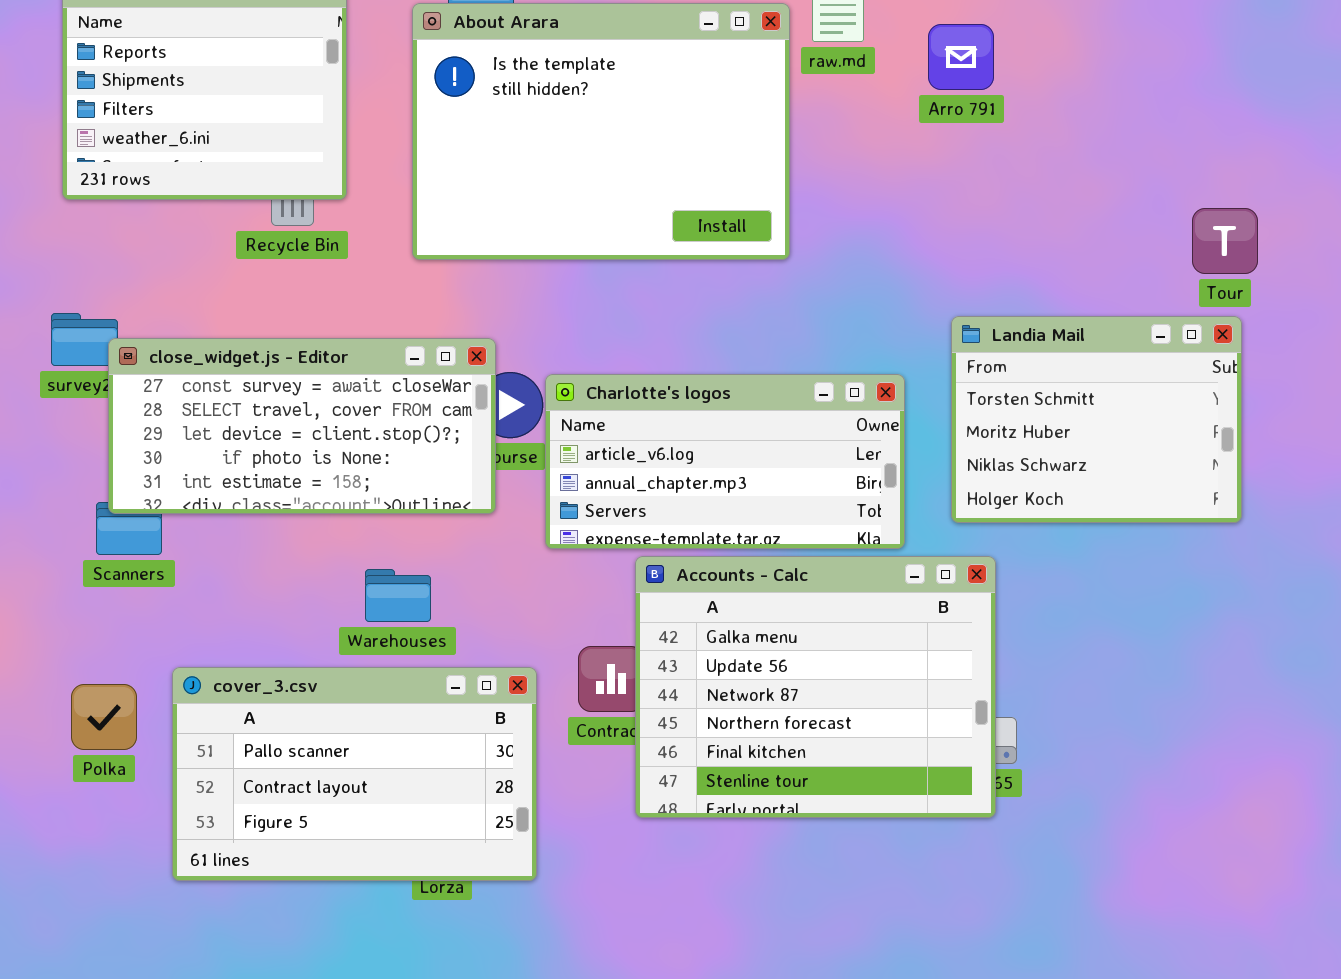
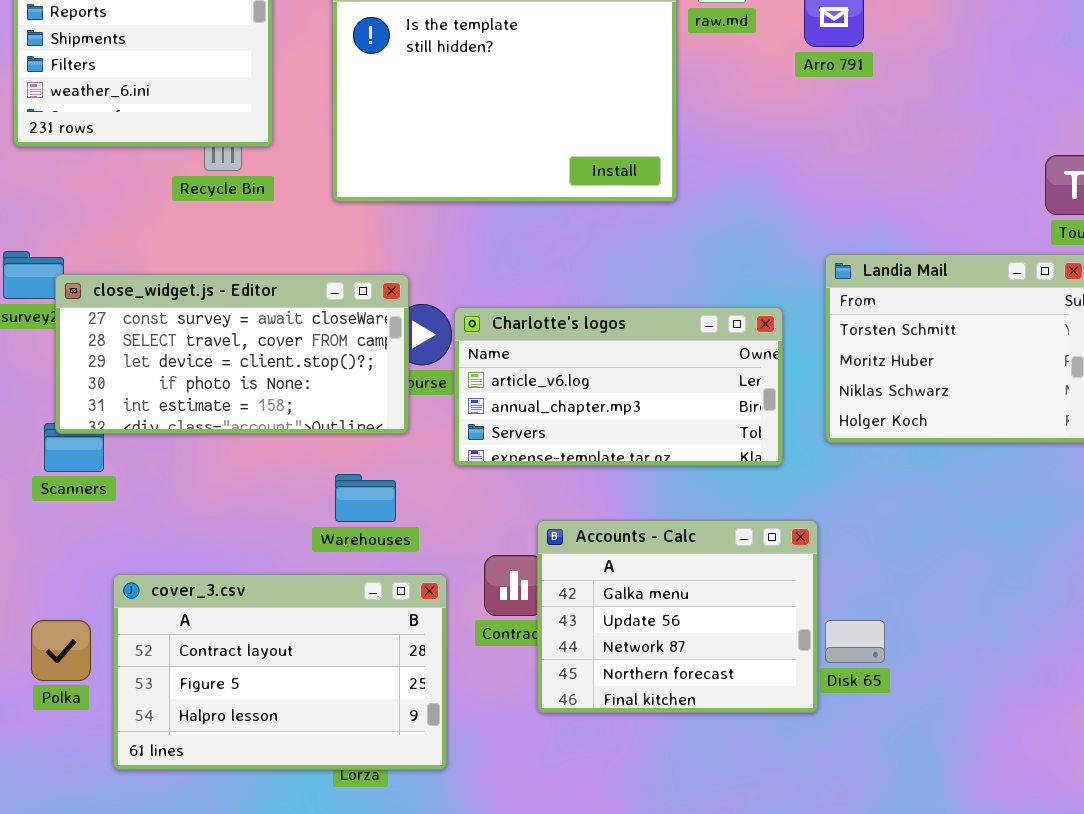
Accounts - Calc: [635,556,996,818] -> [537,520,818,713], resized
Warehouses: [365,569,431,622] -> [335,474,396,522], moved
cover_3.csv: [172,667,537,881] -> [113,574,447,770], scrolled down 1 row
Polka: [71,684,137,750] -> [31,620,91,681], moved

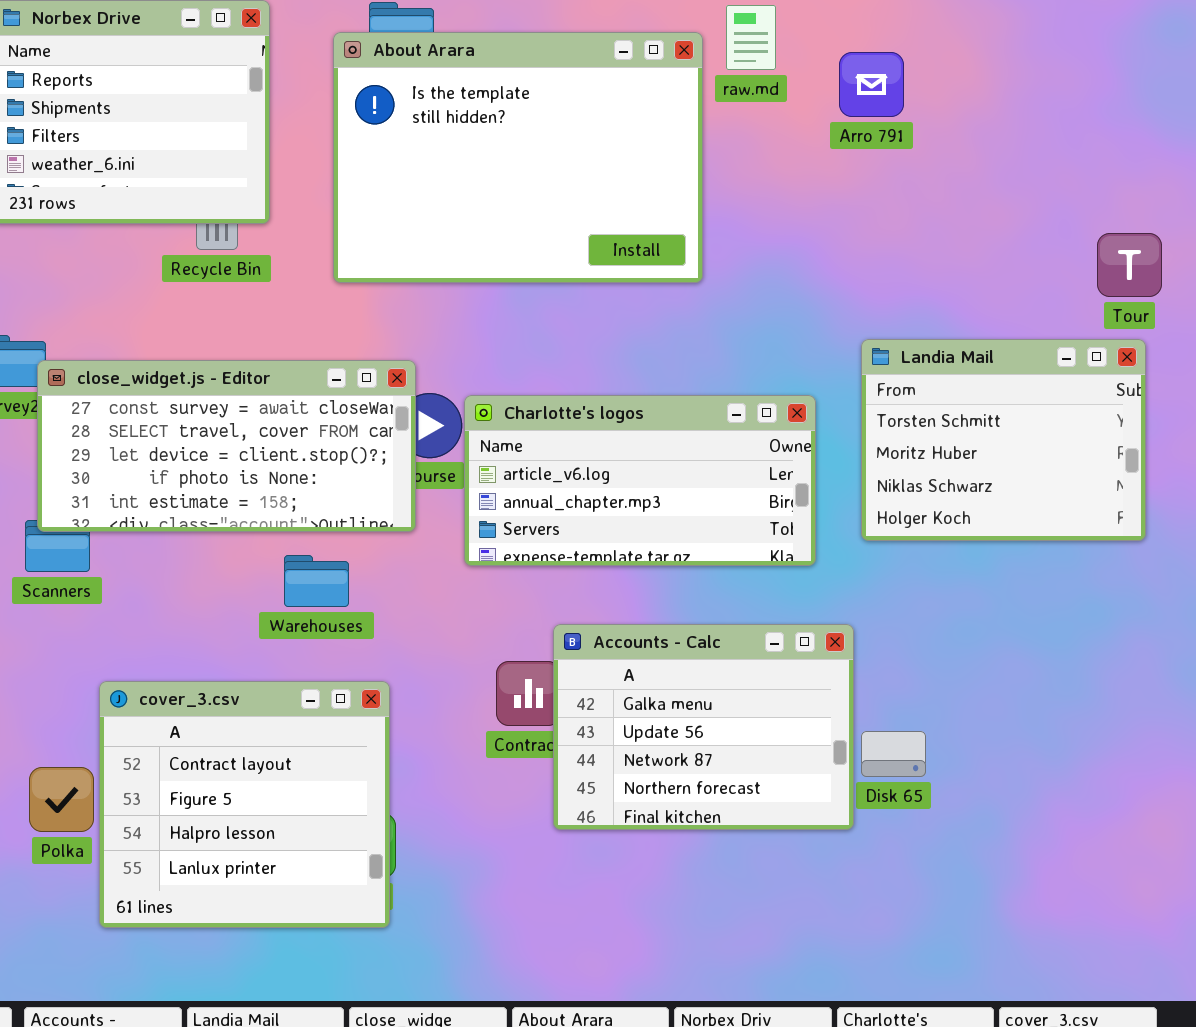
Warehouses: [335,474,396,522] -> [284,555,349,607], moved
cover_3.csv: [113,574,447,770] -> [99,681,390,928], resized
Polka: [31,620,91,681] -> [29,767,94,832], moved

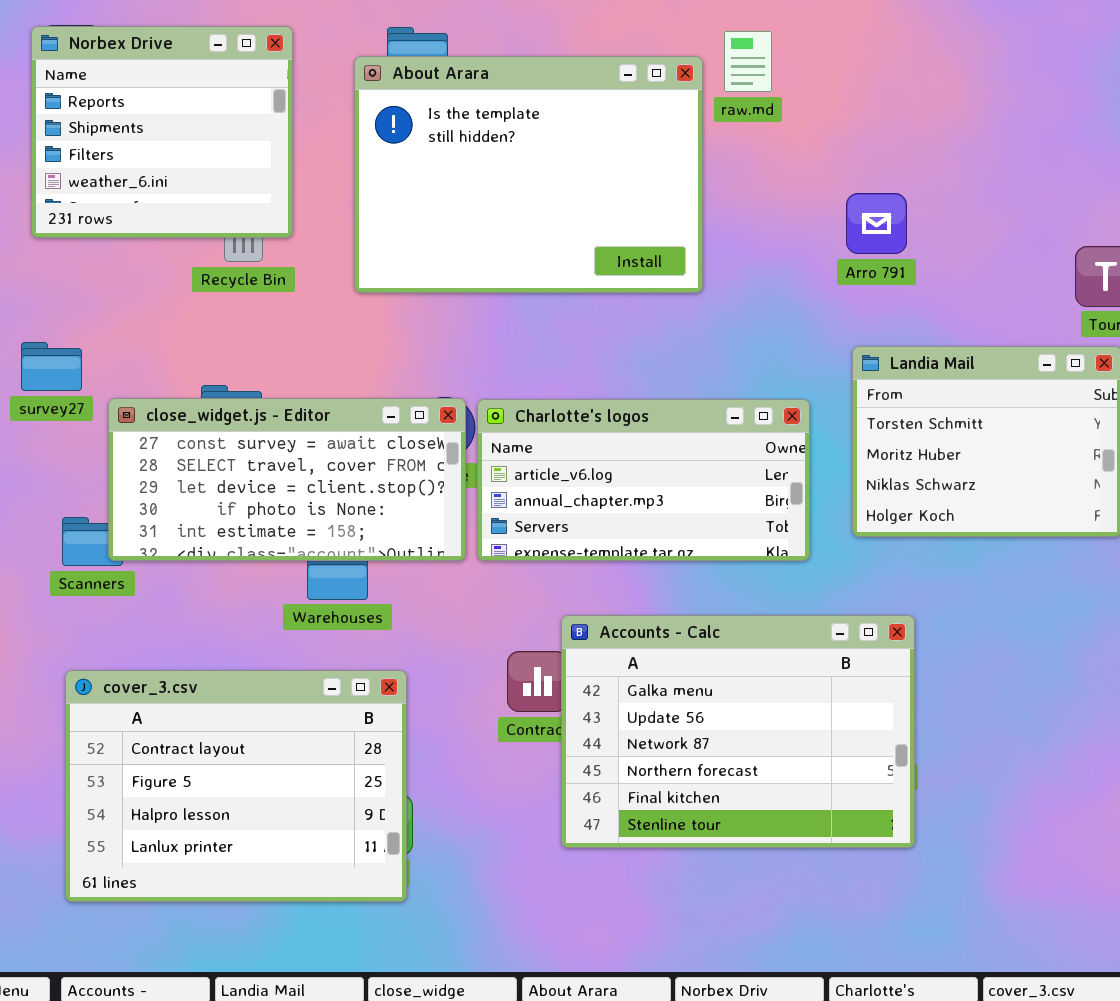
Arro 791: [839,52,904,117] -> [846,193,907,254], moved
close_widget.js - Editor: [37,360,416,532] -> [108,398,466,561], moved
Accounts - Calc: [553,624,854,830] -> [561,615,915,848], resized
cover_3.csv: [99,681,390,928] -> [65,670,407,902], resized

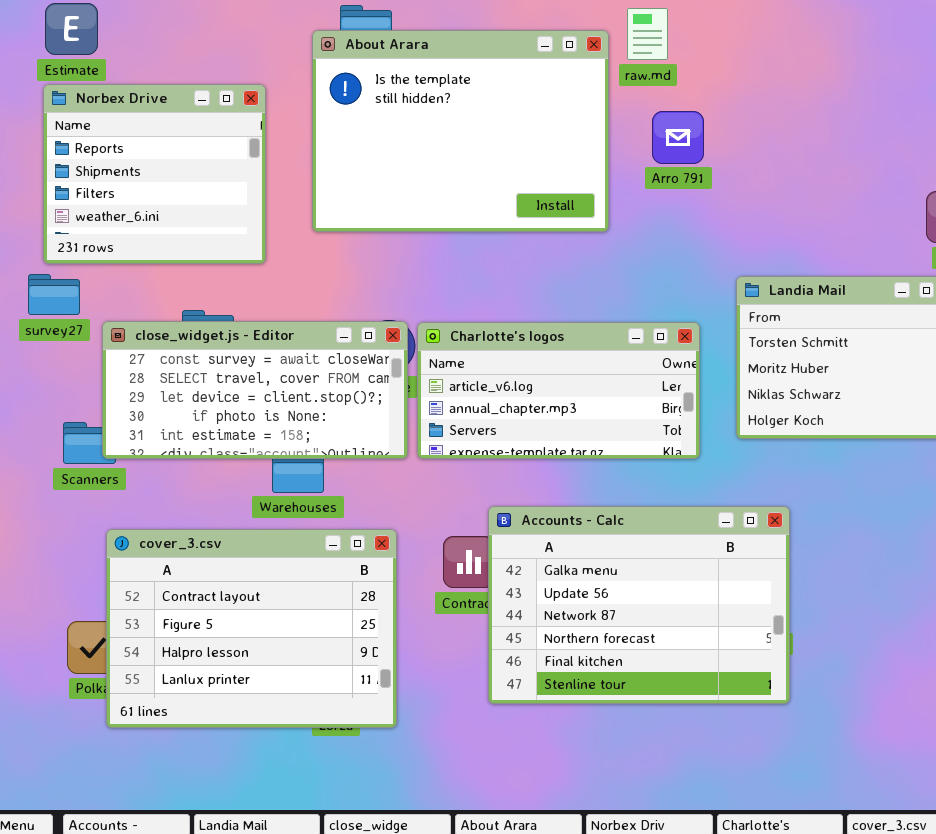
Norbex Drive: [31,26,293,238] -> [43,84,266,264], moved
Arro 791: [846,193,907,254] -> [652,111,704,164], moved
cover_3.csv: [65,670,407,902] -> [106,529,397,728], moved

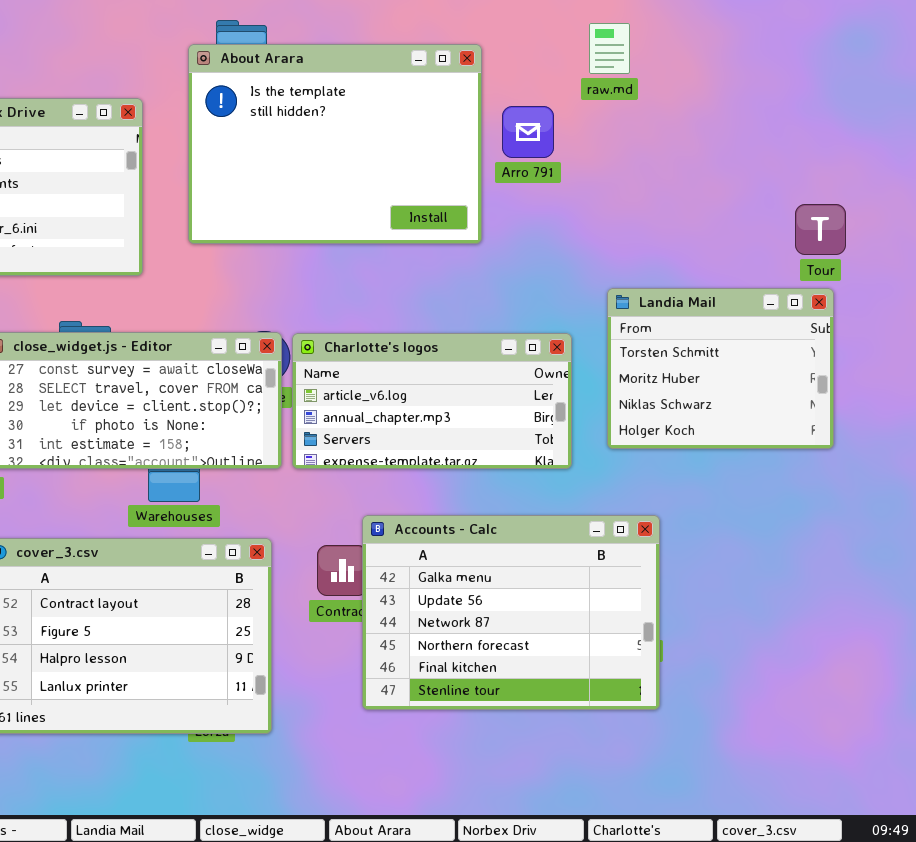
raw.md: [627,8,668,60] -> [589,23,630,74], moved
Arro 791: [652,111,704,164] -> [502,106,554,158], moved

